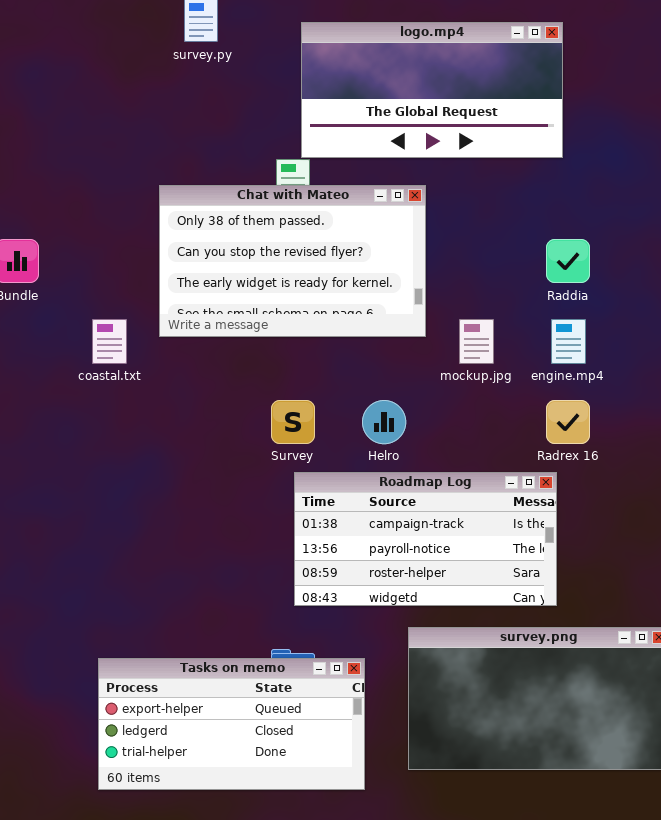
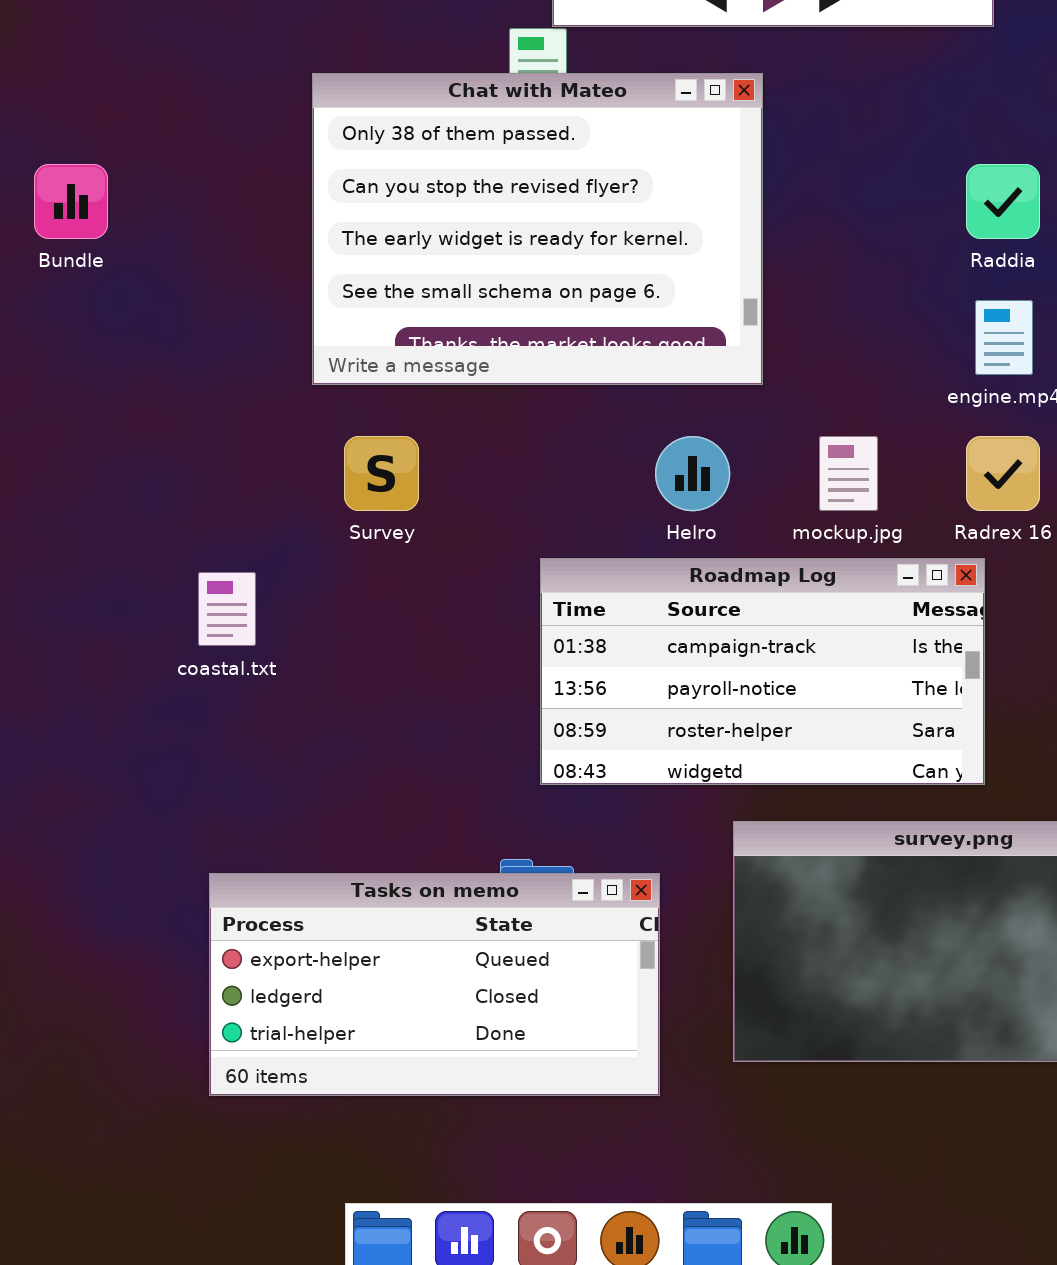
Chat with Mateo: [159,185,426,337] -> [312,73,763,385], resized
coastal.txt: [92,319,127,364] -> [198,572,256,646], moved
mockup.jpg: [459,319,494,364] -> [819,436,878,511], moved
Survey: [271,400,315,444] -> [344,436,419,511], moved

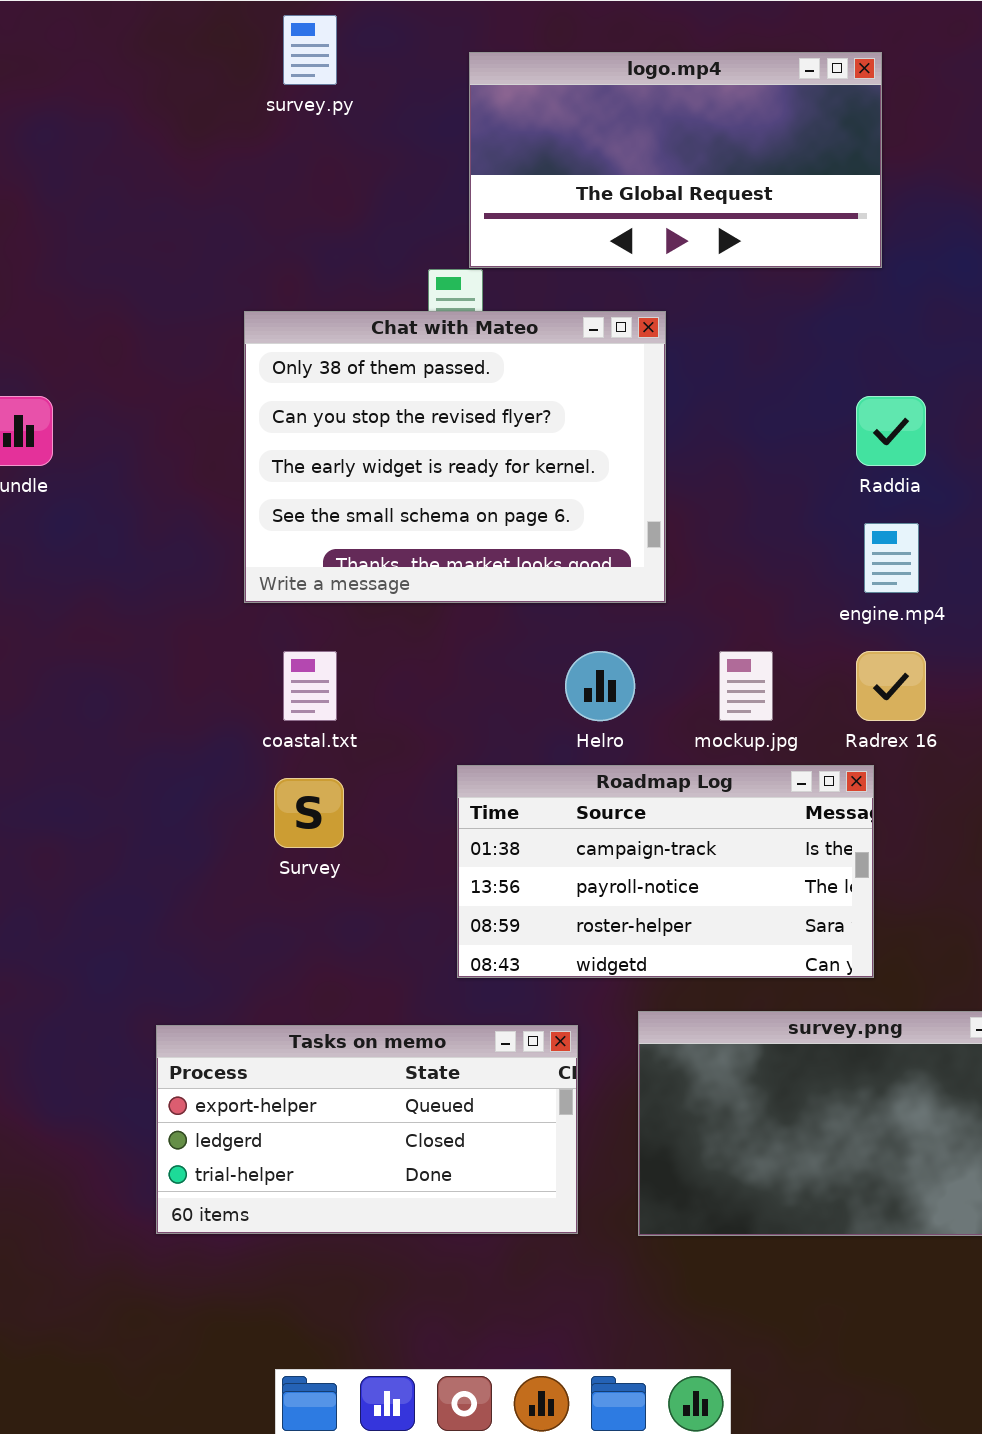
Survey: [344,436,419,511] -> [274,778,344,848], moved
coastal.txt: [198,572,256,646] -> [283,651,337,721], moved
Tasks on memo: [209,873,660,1096] -> [156,1025,578,1234], moved

